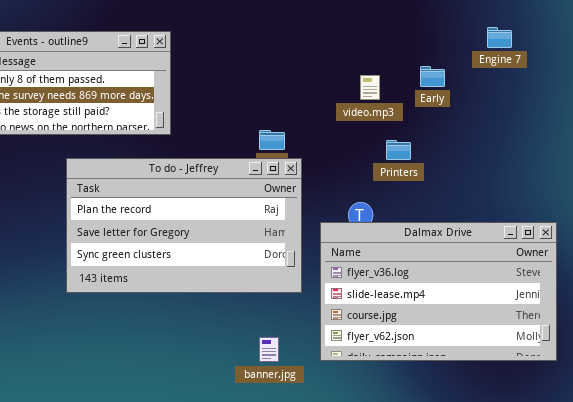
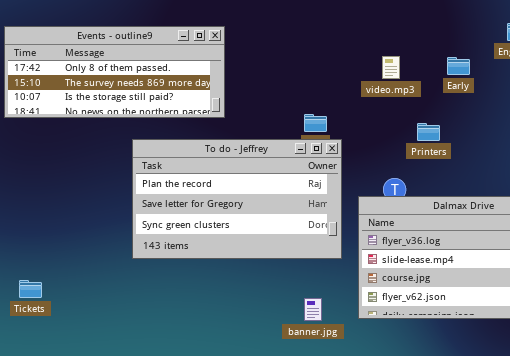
video.mp3: [360,75,380,100] -> [382,56,400,79], moved

